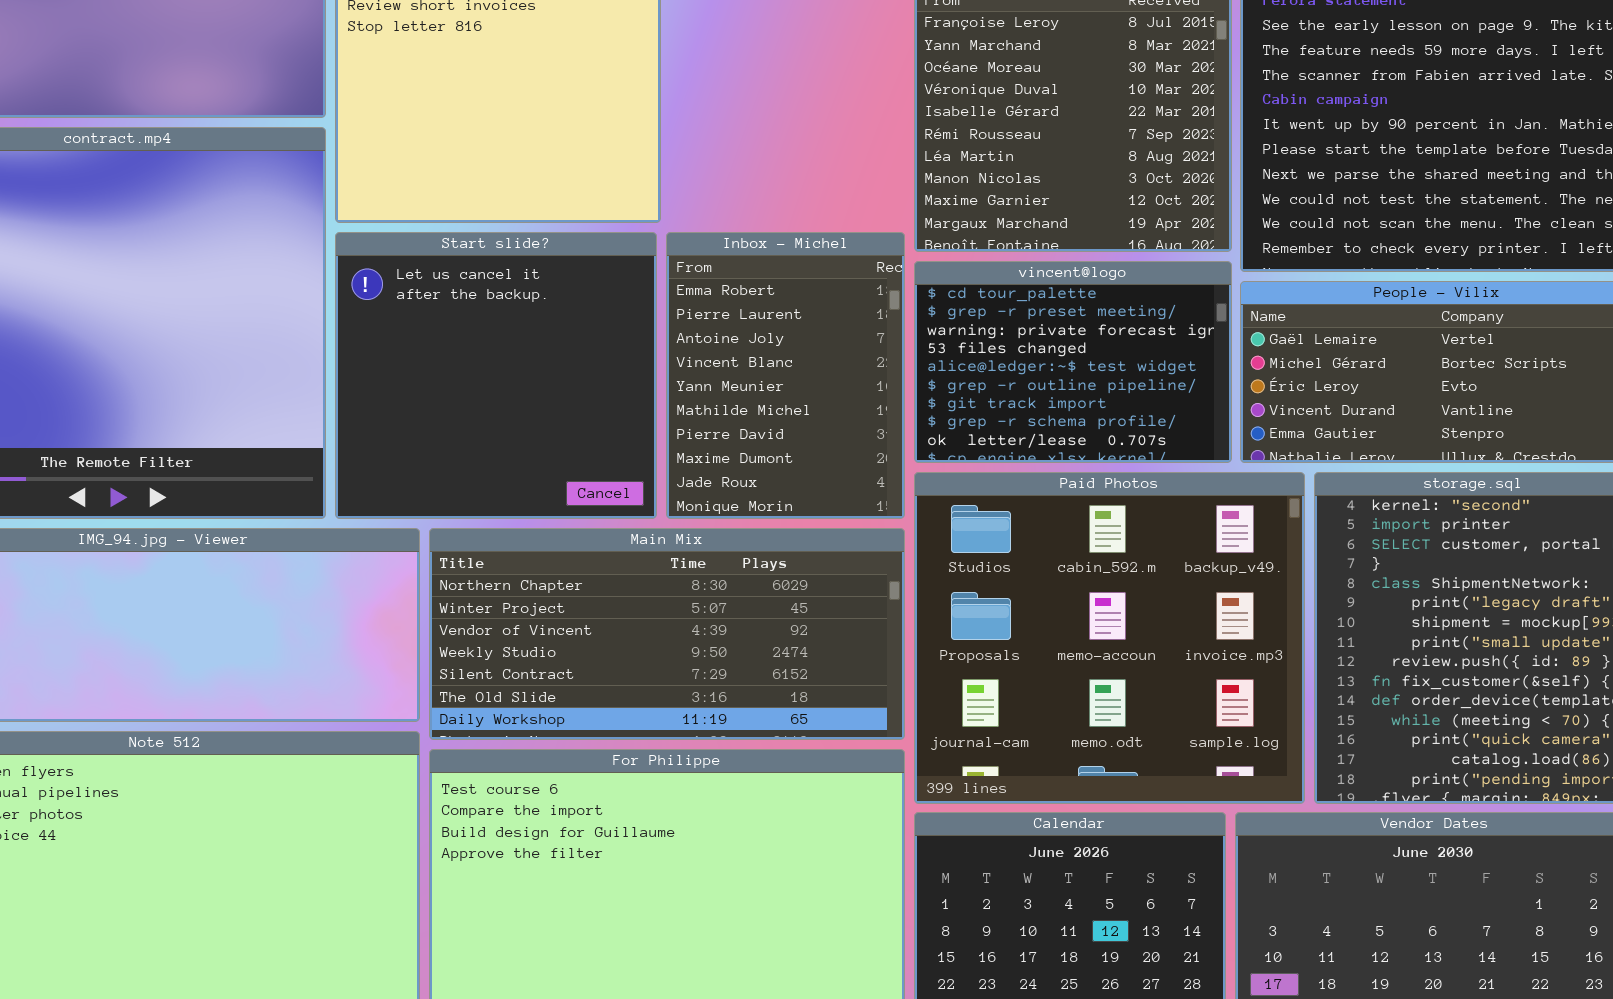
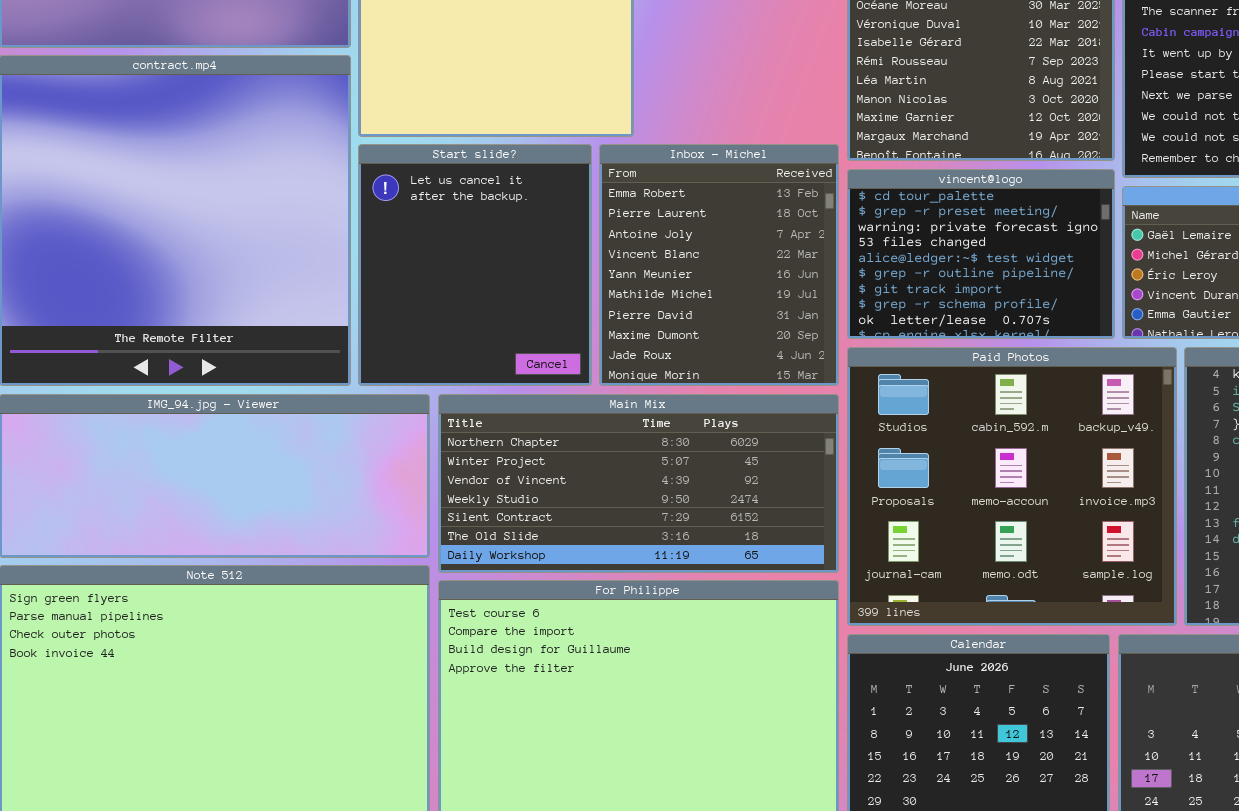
Start slide?: [335,232,657,519] -> [358,144,592,386], resized
Inbox - Michel: [666,232,905,519] -> [599,144,839,386], resized

